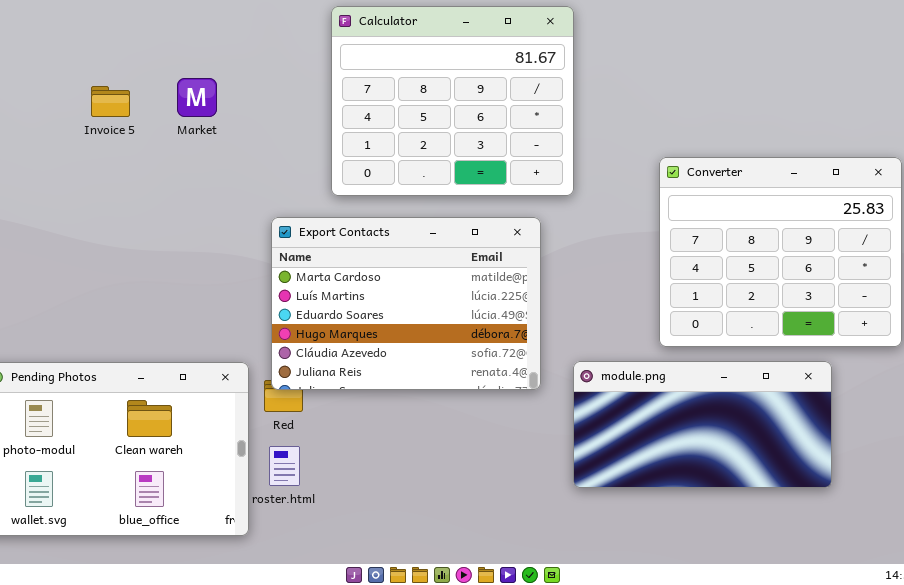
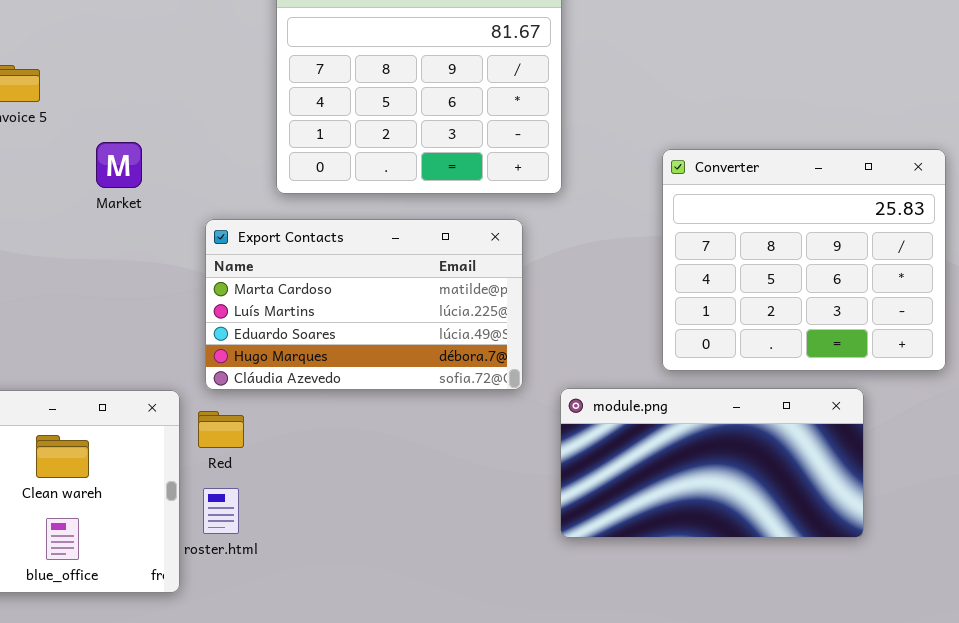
Market: [177,78,217,117] -> [96,142,142,188], moved
Export Contacts: [271,217,541,390] -> [205,219,523,390], resized

